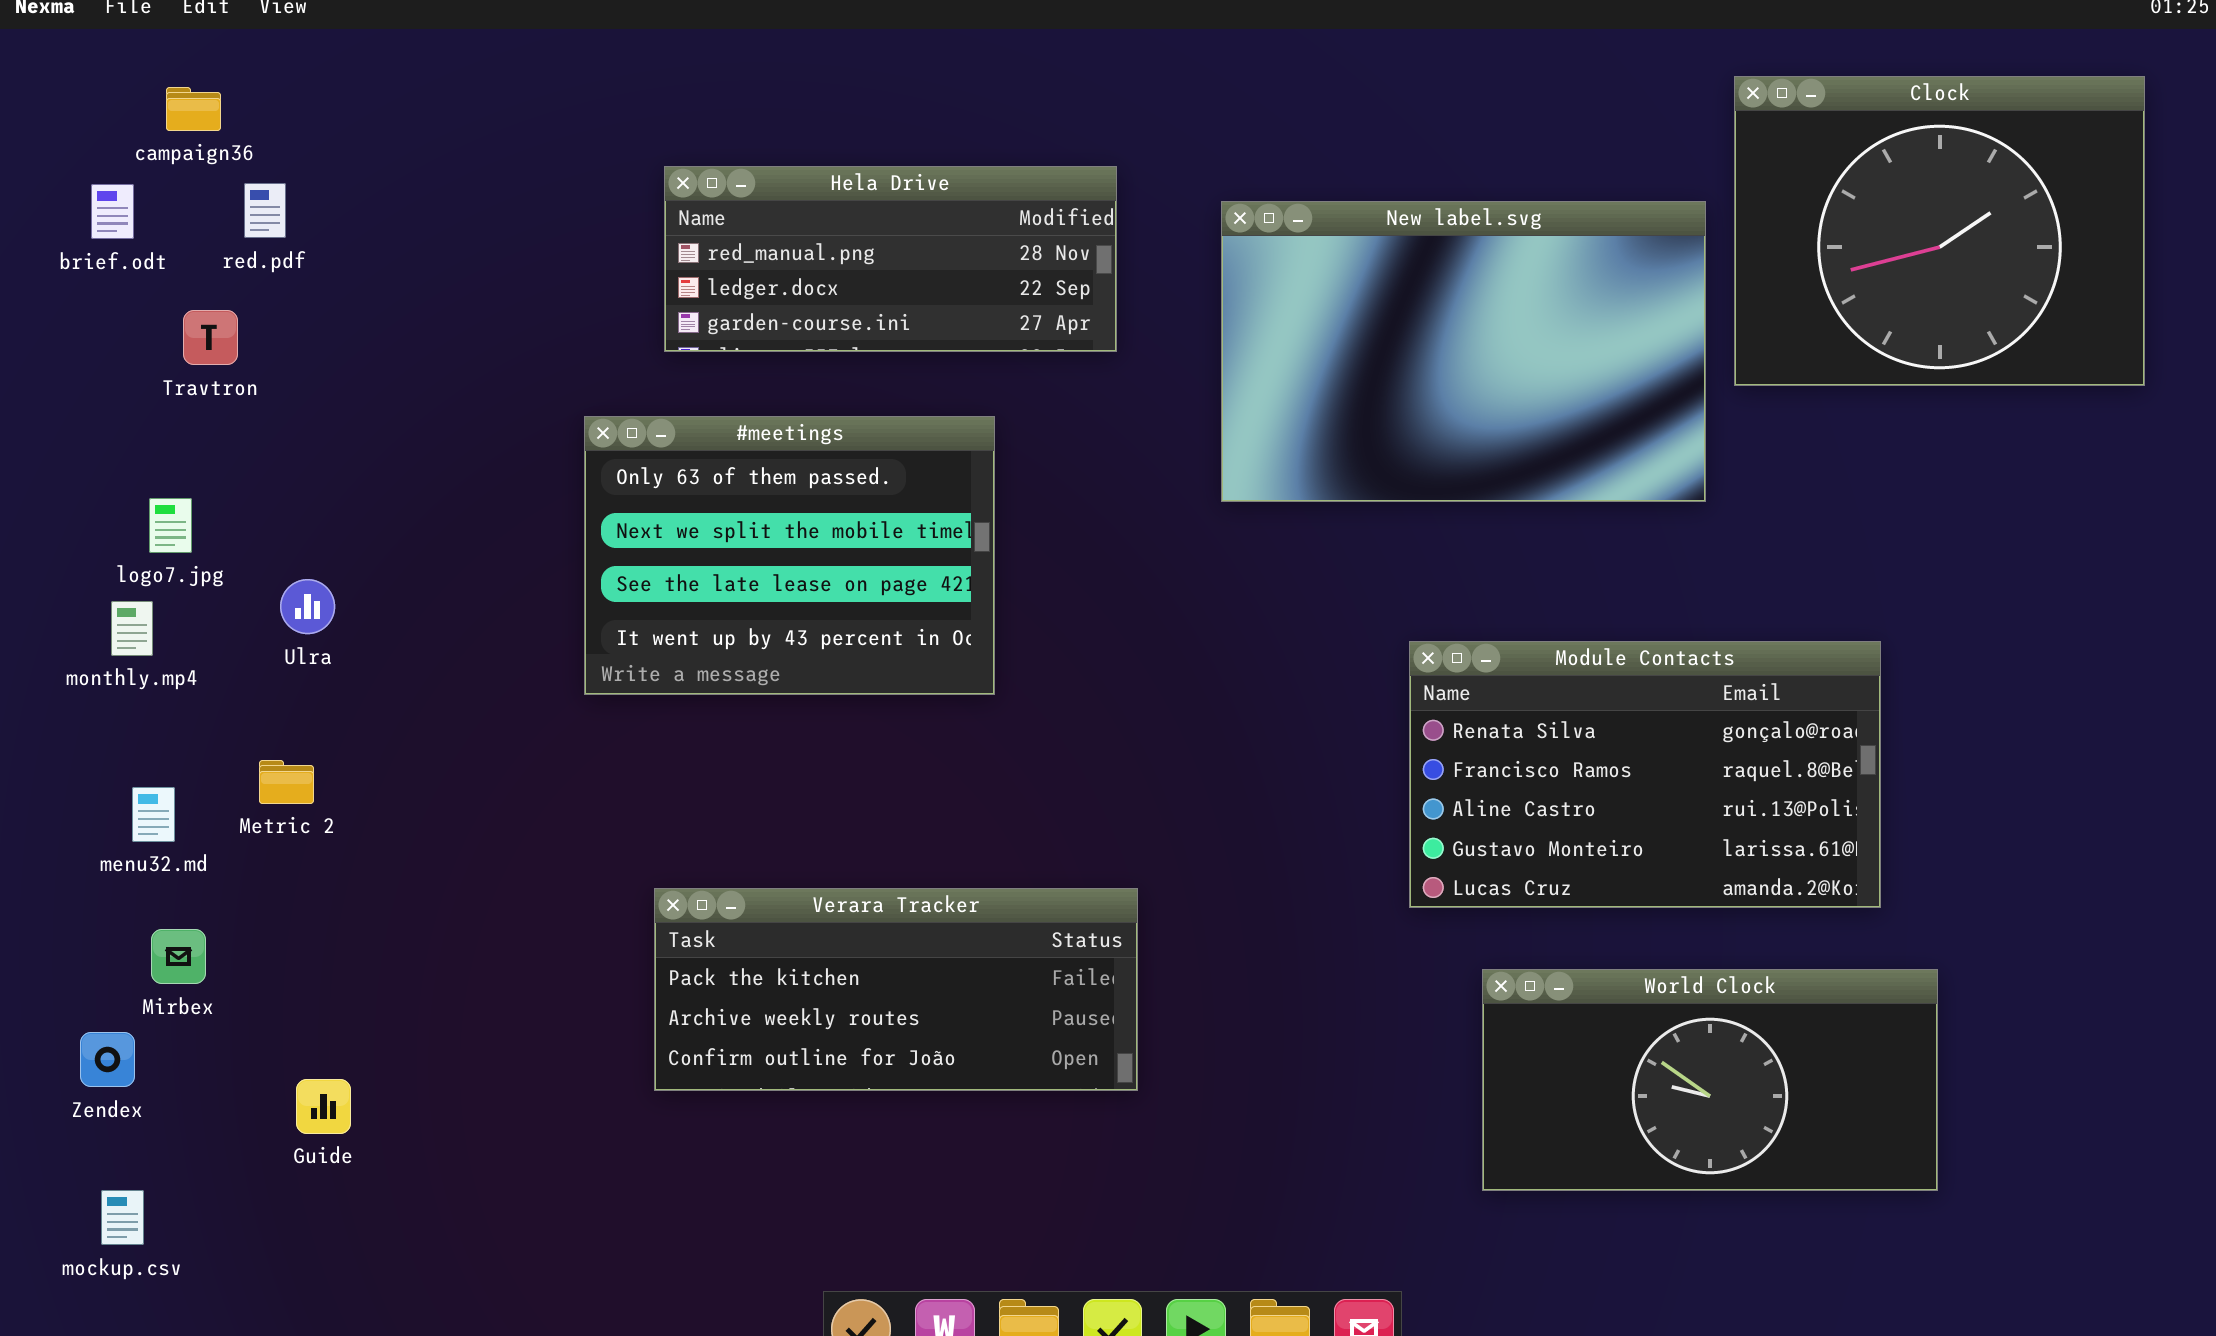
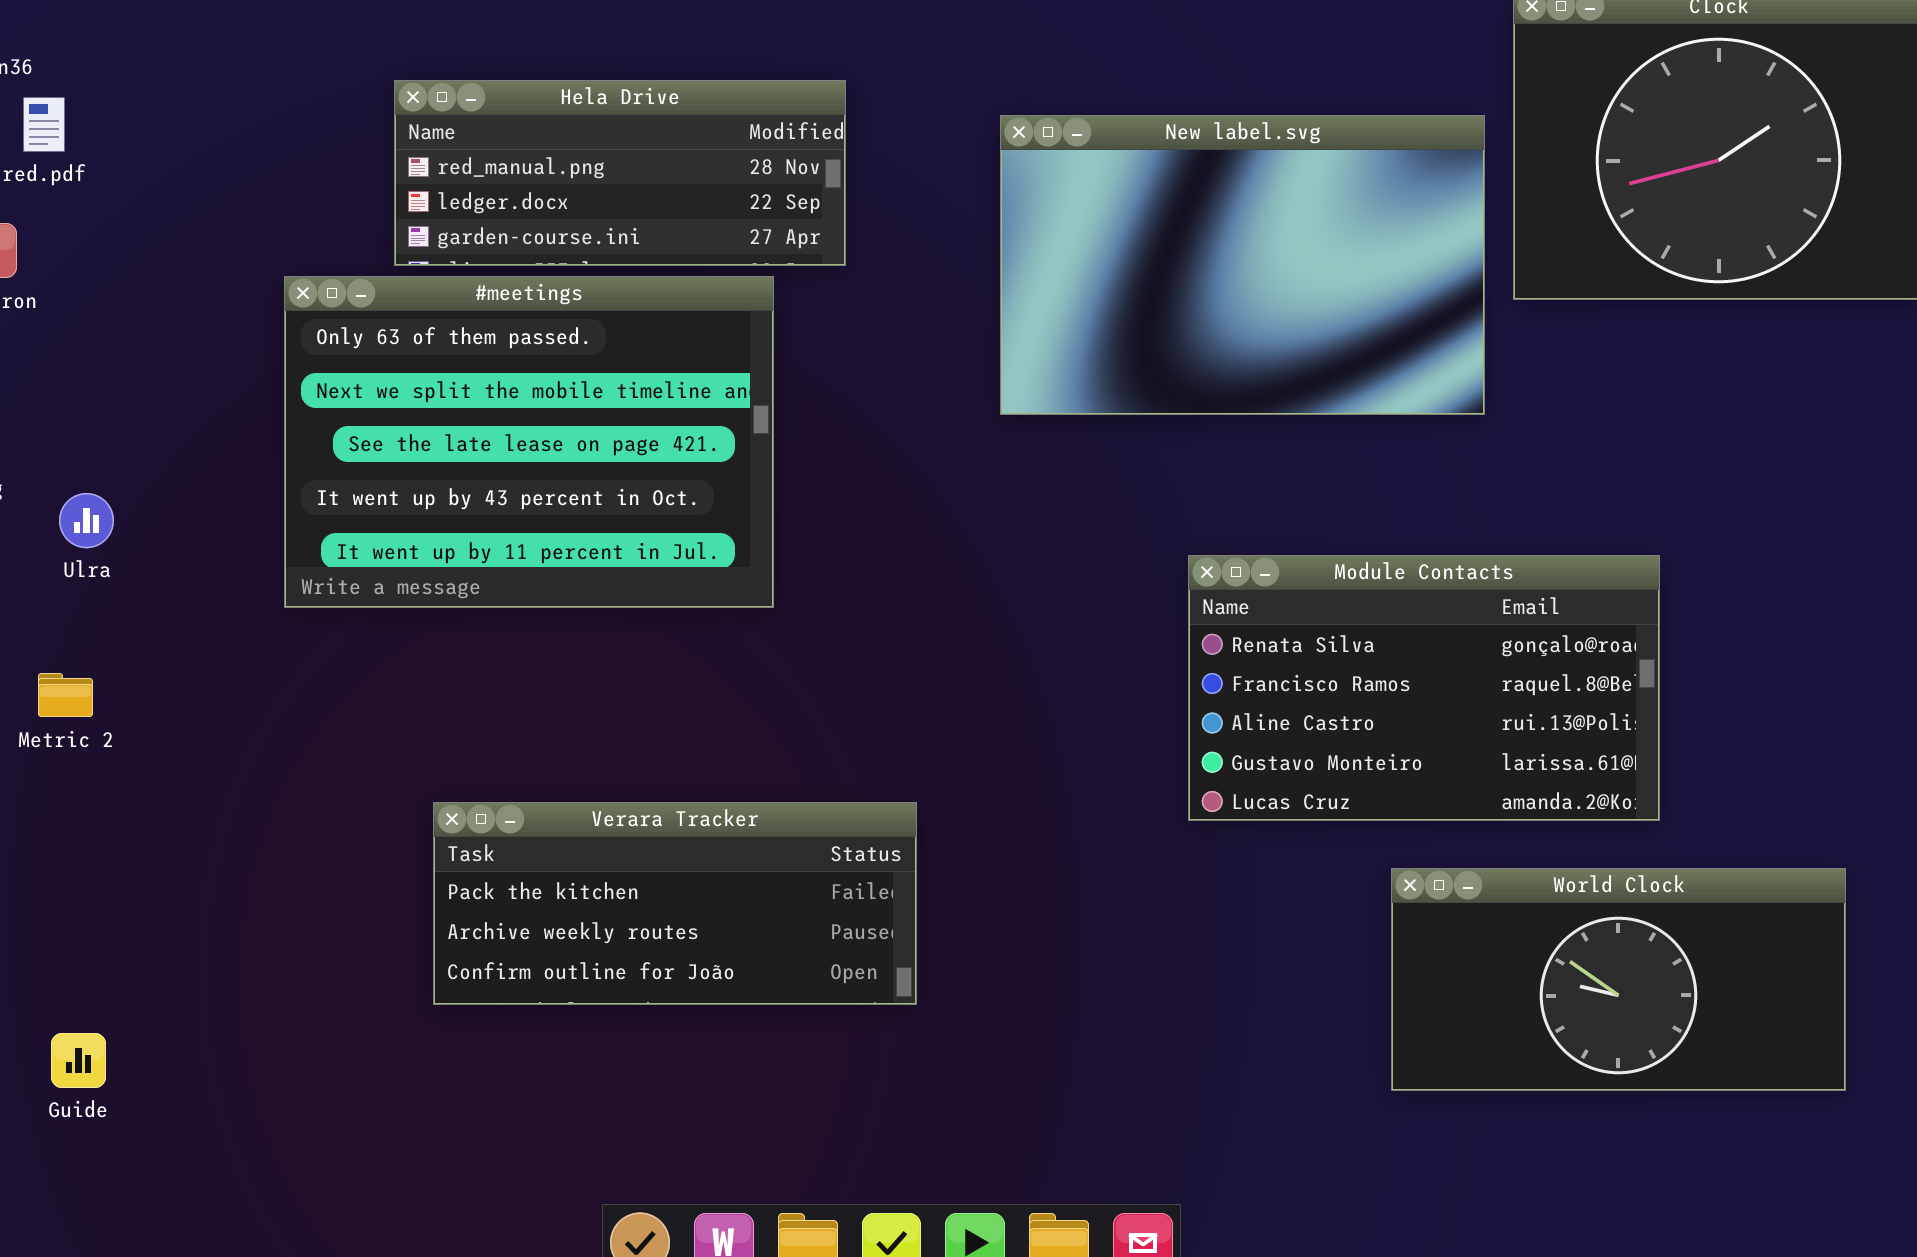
Hela Drive: [664,166,1117,352] -> [394,80,846,266], moved
#meetings: [584,416,995,695] -> [284,276,774,608], resized
World Clock: [1482,969,1938,1191] -> [1391,868,1846,1091], moved
Guide: [296,1079,351,1134] -> [51,1033,106,1088], moved

